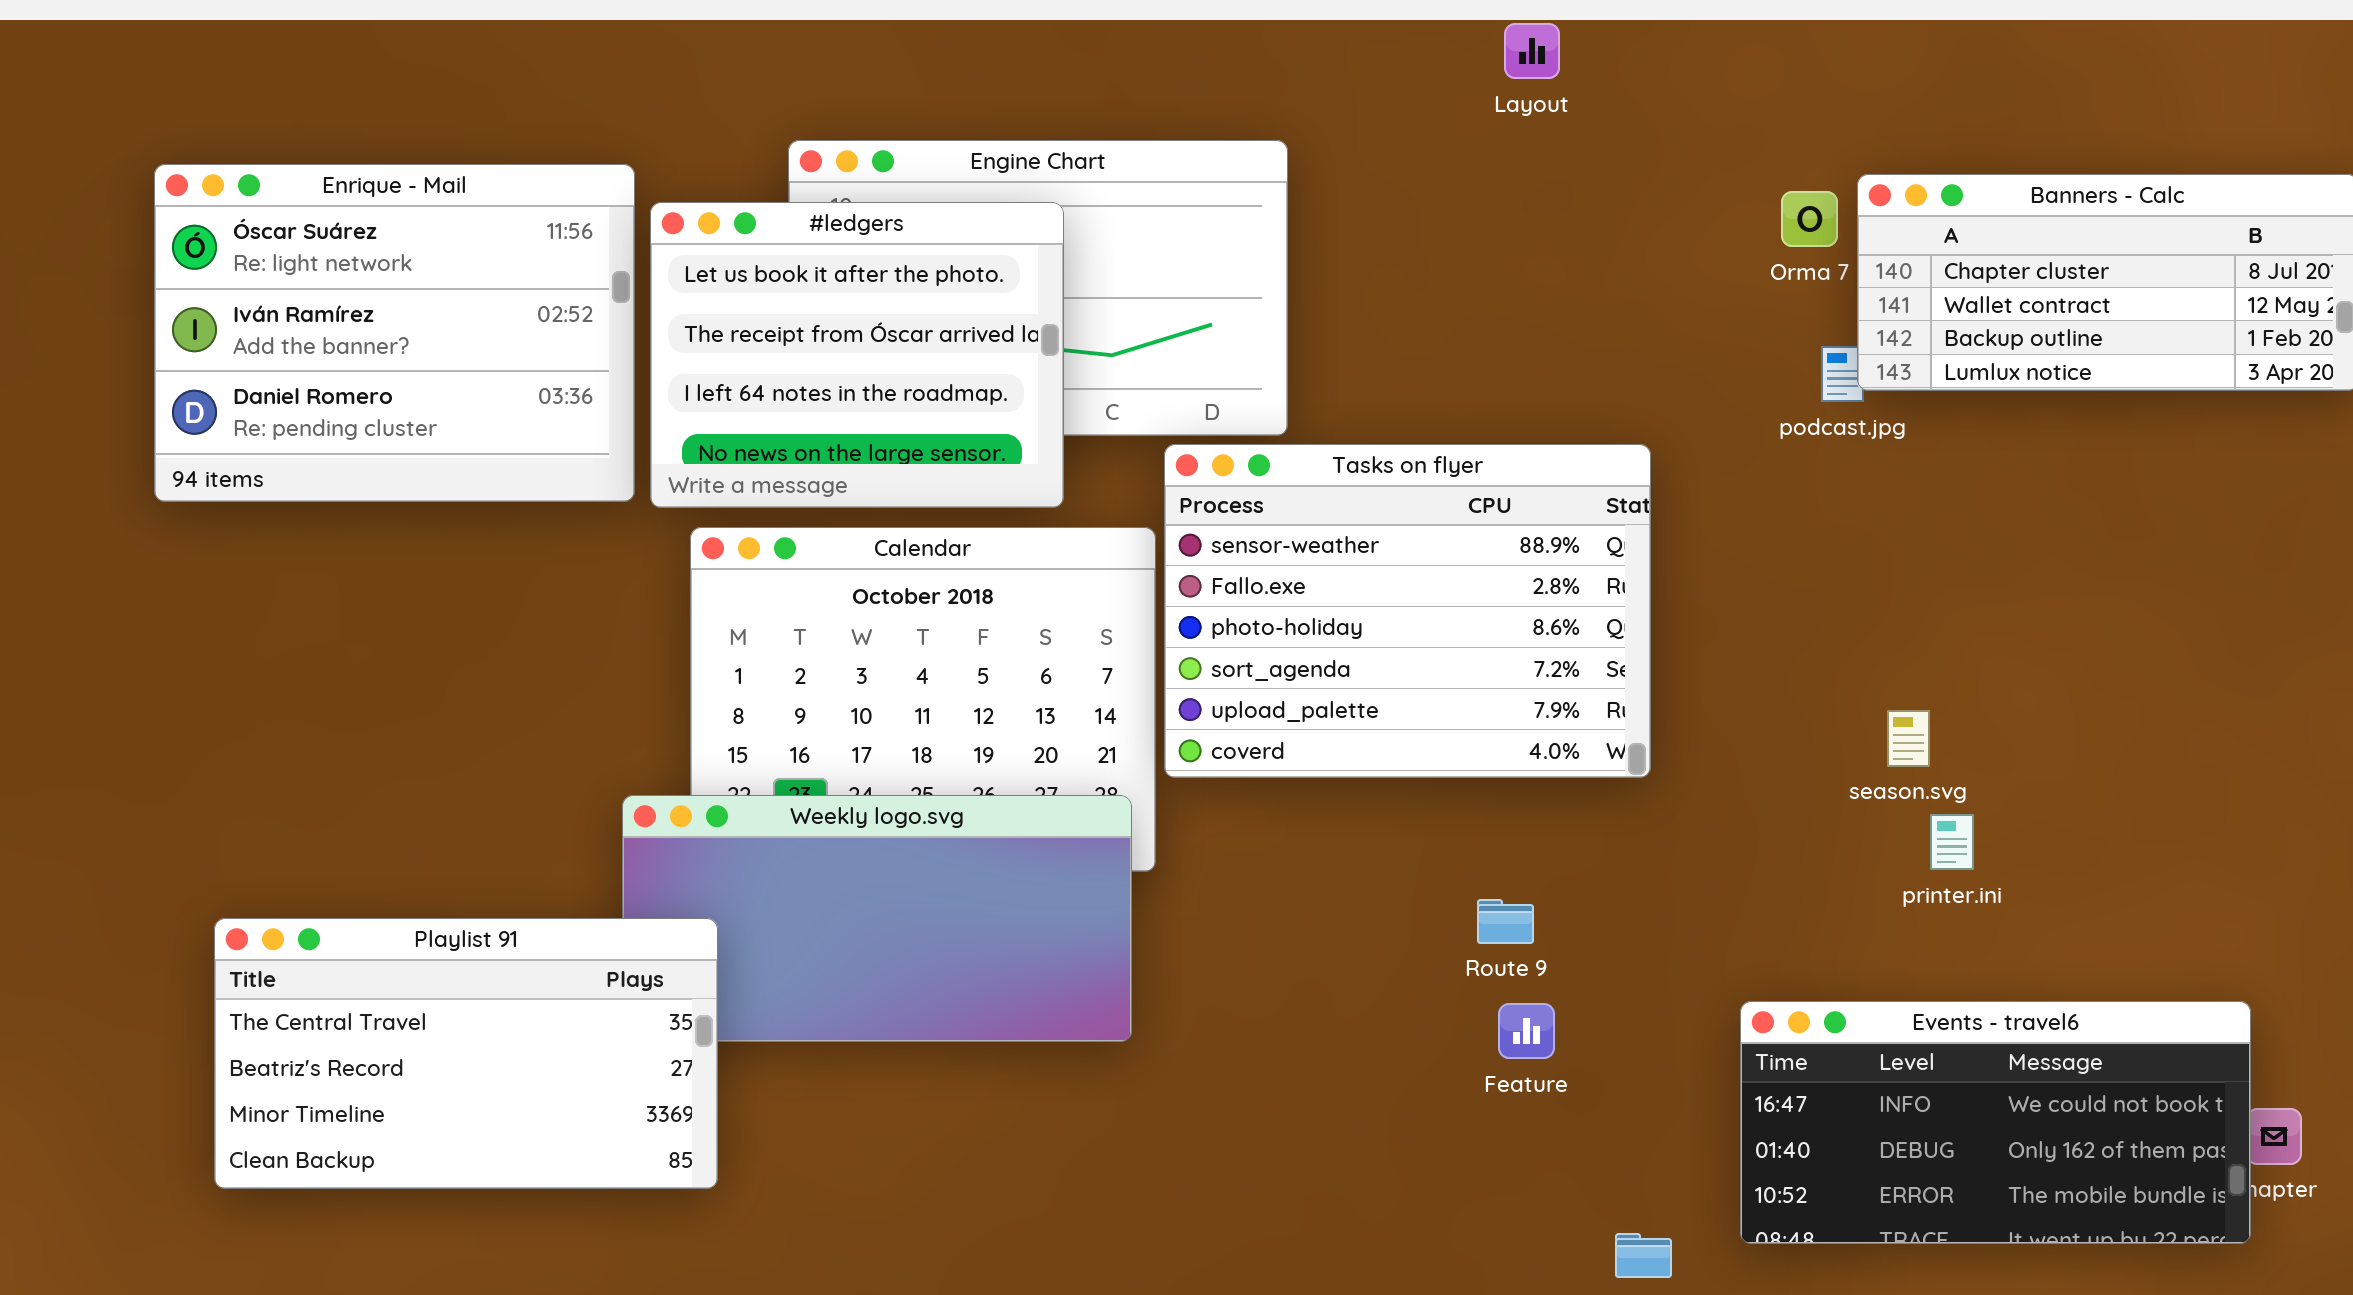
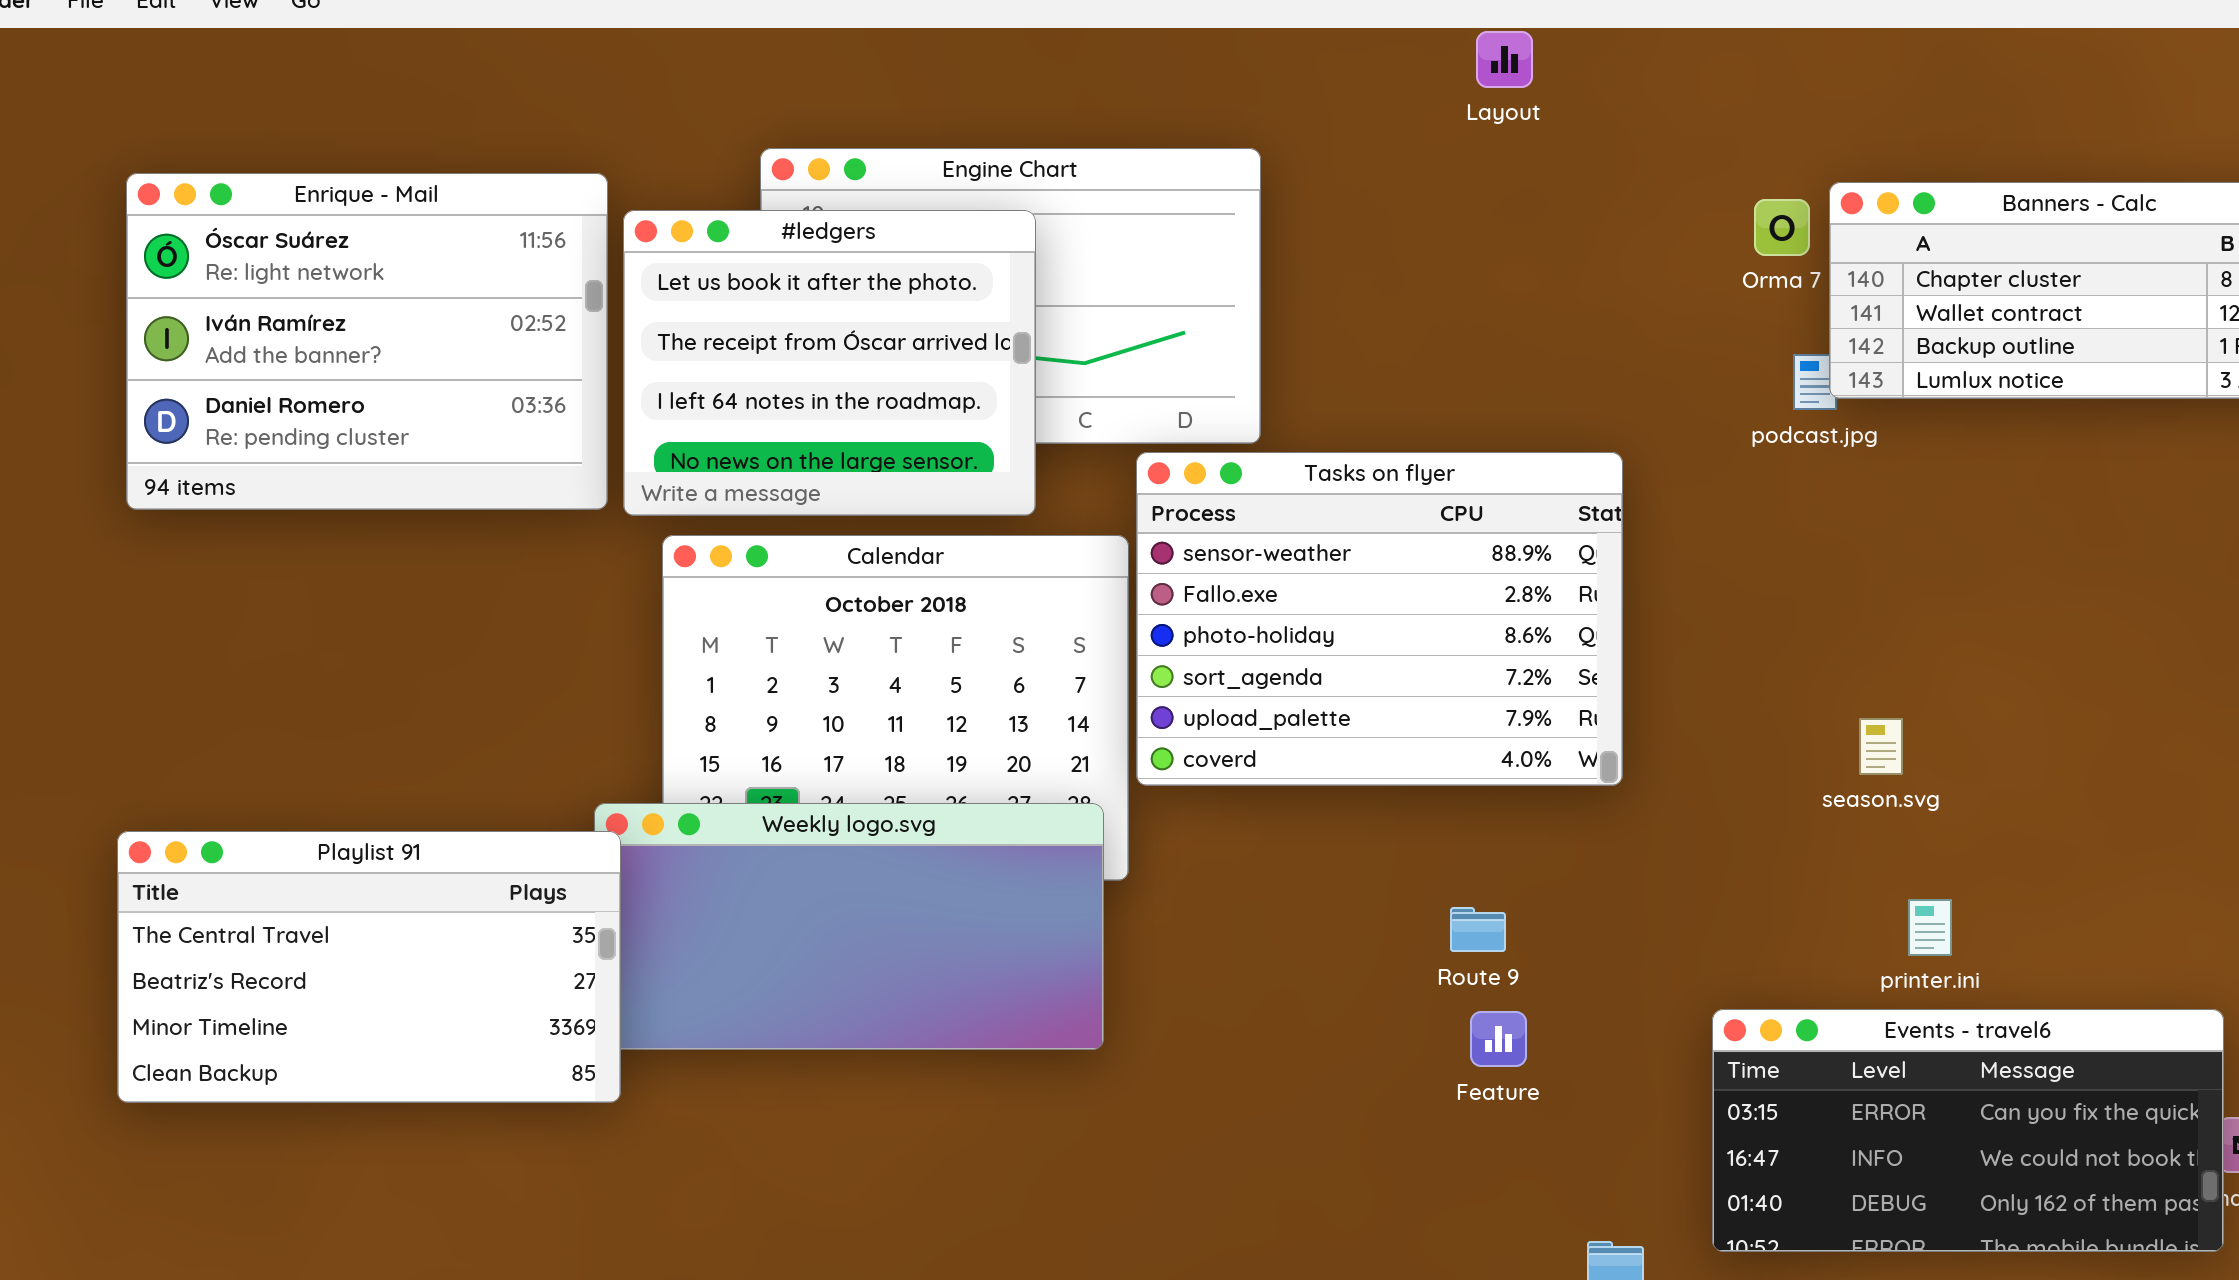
printer.ini: [1930,814,1974,870] -> [1908,899,1952,956], moved
Playlist 91: [214,918,718,1189] -> [117,831,621,1103], moved
Events - travel6: [1740,1001,2251,1244] -> [1712,1009,2224,1252], scrolled up 1 row

